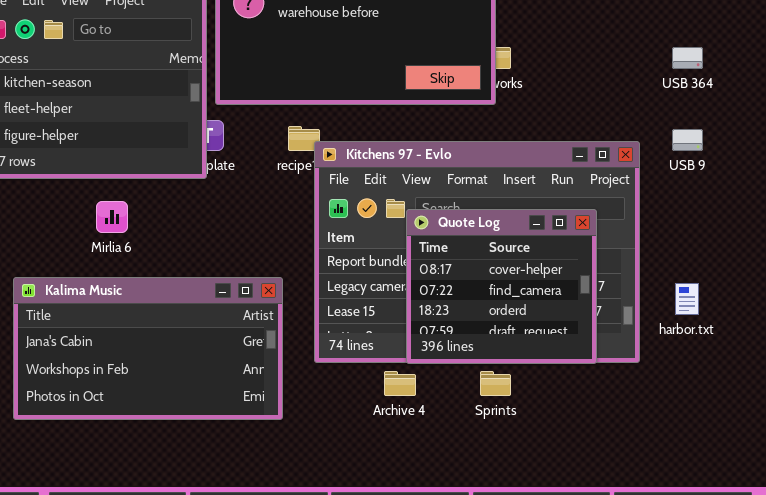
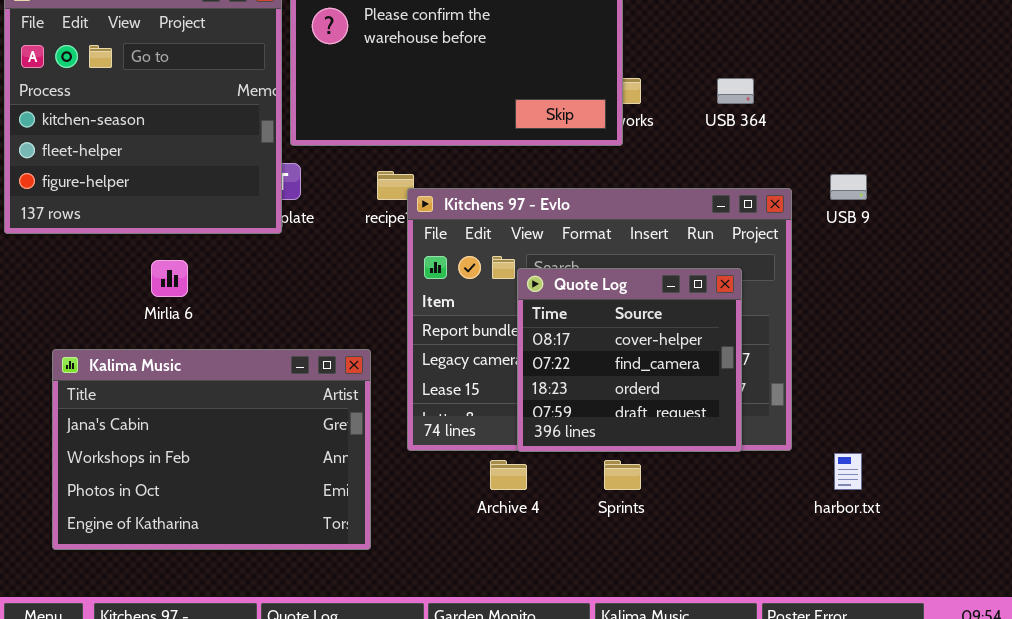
USB 364: [672,47,703,69] -> [717,78,754,104], moved
Kalima Music: [13,277,283,420] -> [52,349,371,550], resized
harbor.txt: [675,283,699,315] -> [834,453,862,490], moved

